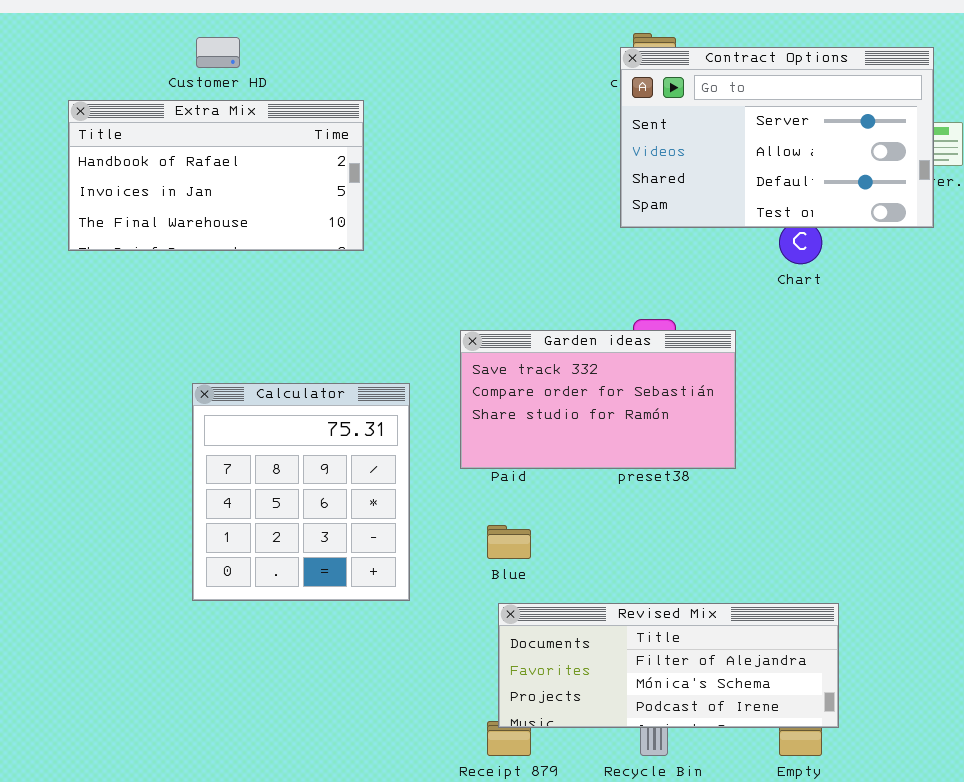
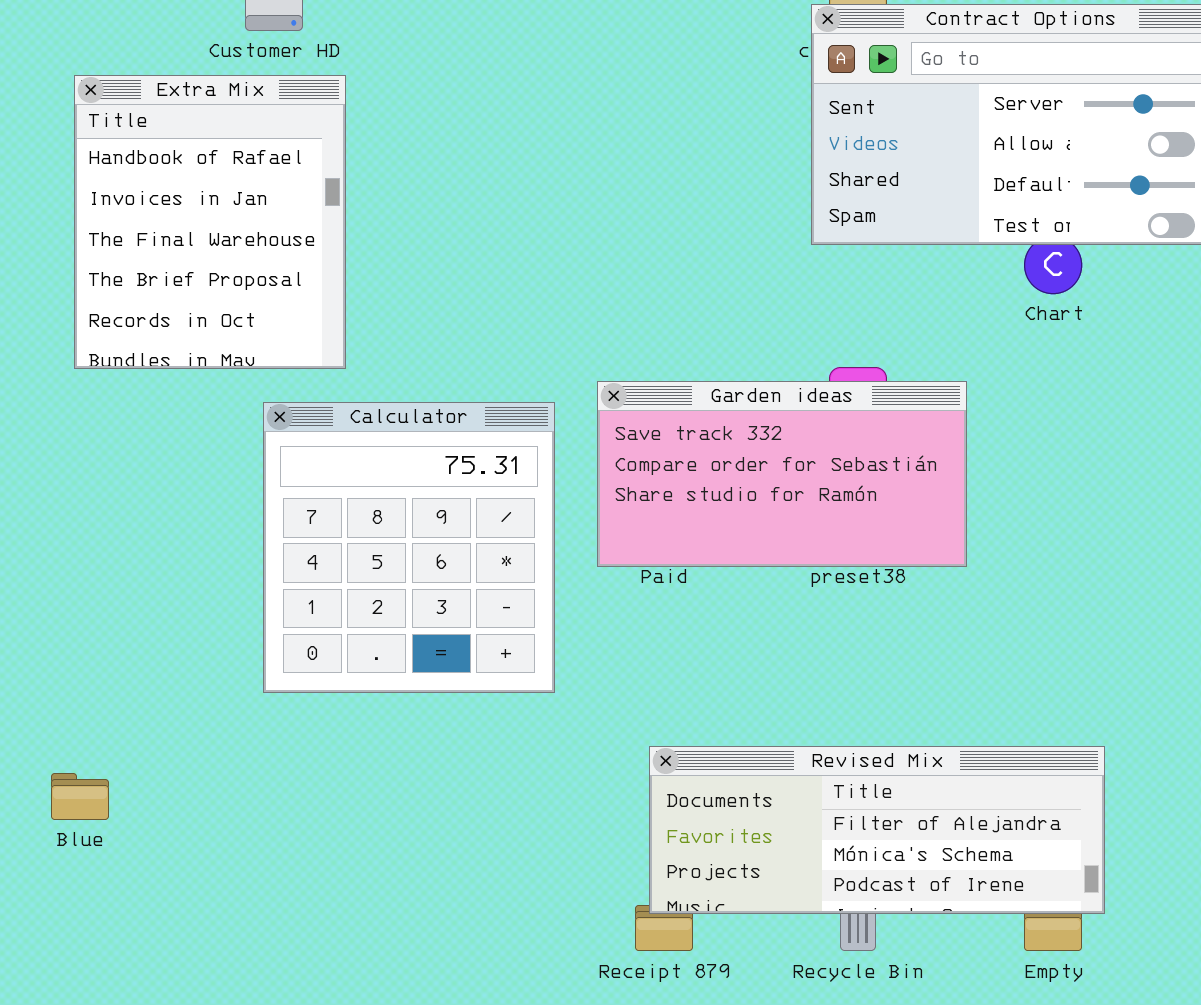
Extra Mix: [68,100,364,251] -> [74,75,346,369], resized
Calculator: [192,383,410,601] -> [263,402,555,693], moved
Blue: [487,525,531,559] -> [51,773,109,820], moved

